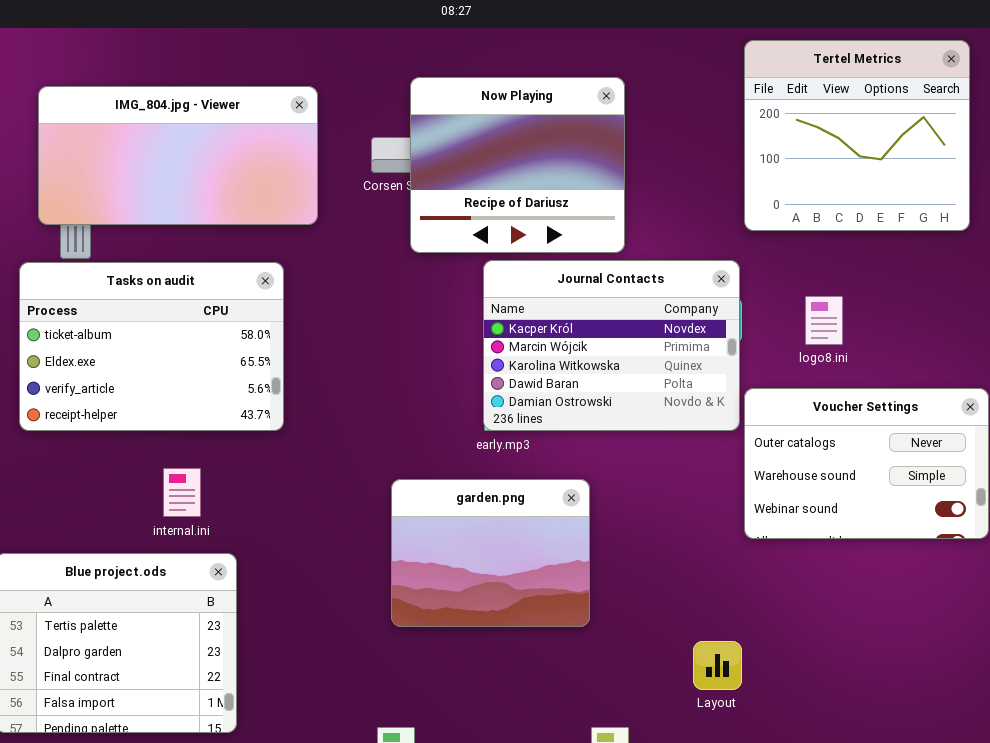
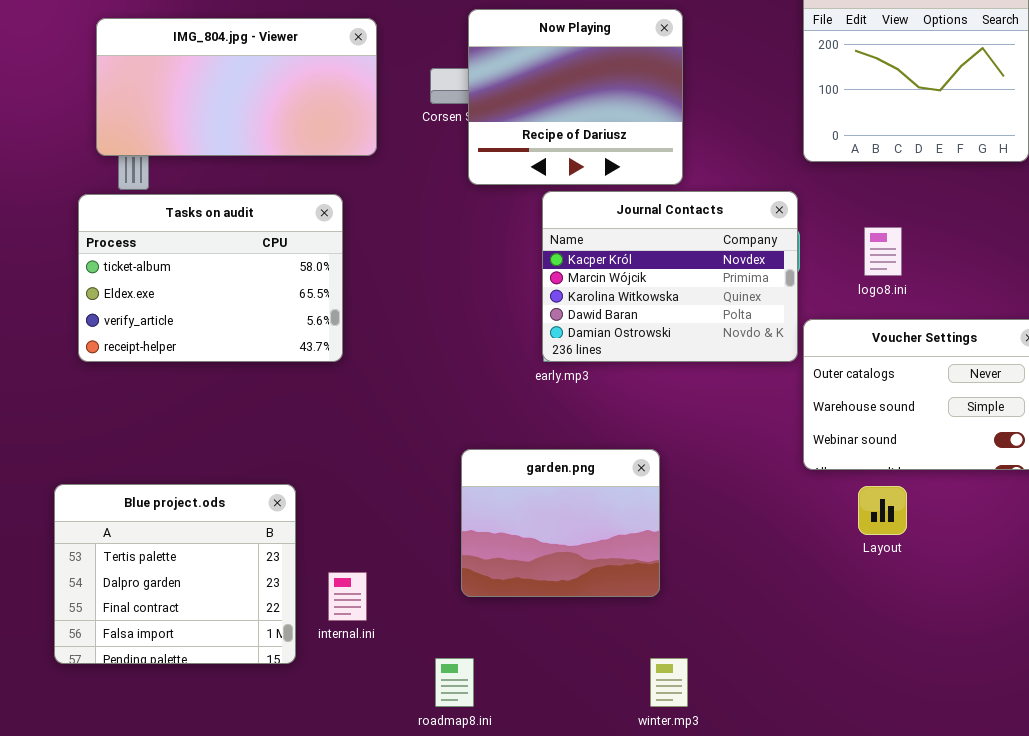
internal.ini: [163,468,201,517] -> [328,572,367,621], moved
garden.png: [391,479,590,627] -> [461,449,660,597], moved
Layout: [693,641,742,690] -> [858,486,907,535], moved

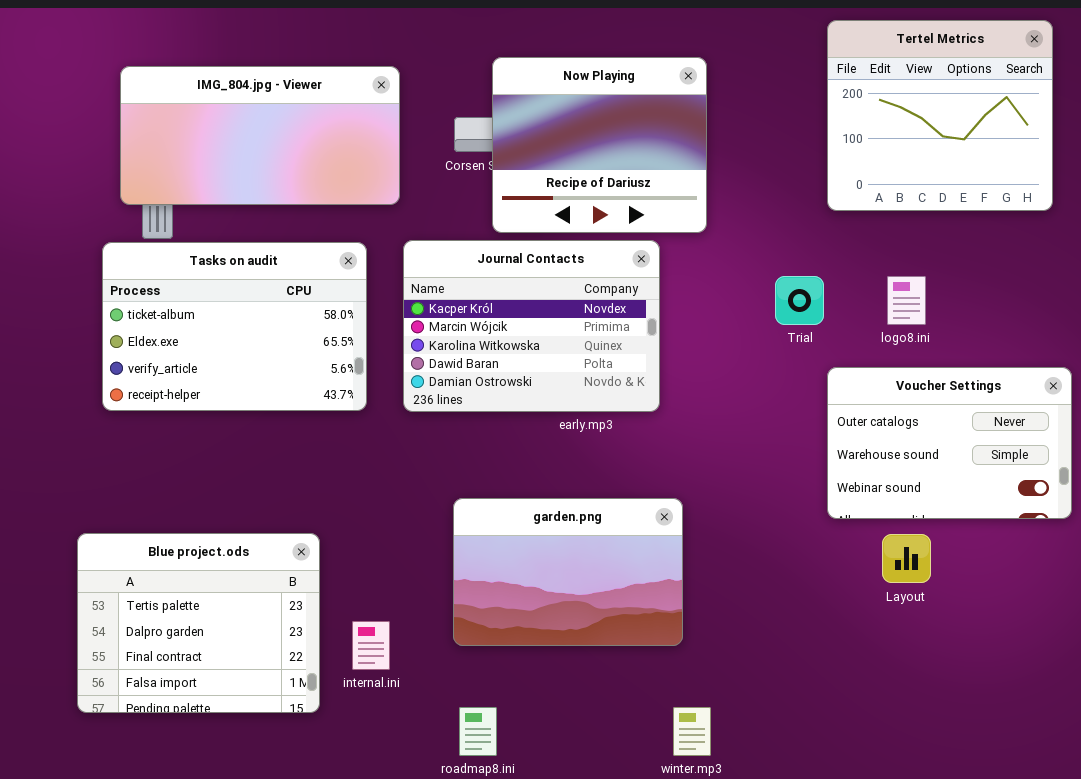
Journal Contacts: [542,191,798,362] -> [403,240,660,412], moved
garden.png: [461,449,660,597] -> [453,498,683,646], resized

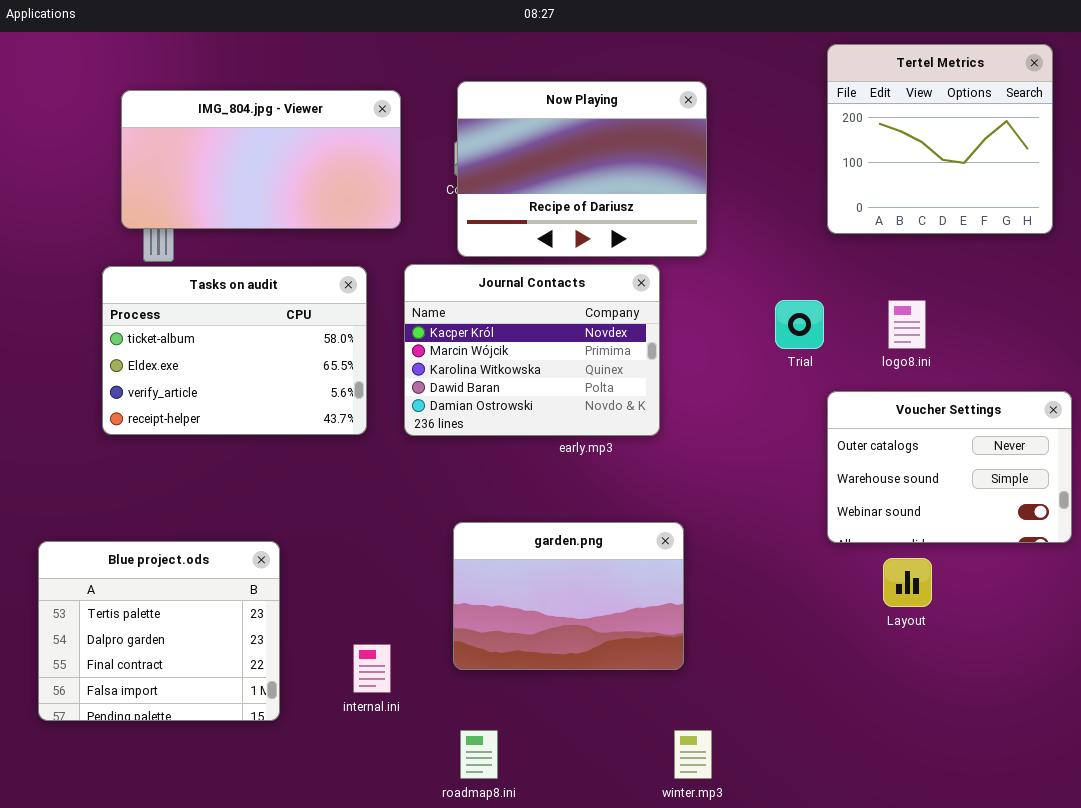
Now Playing: [492,57,707,233] -> [457,81,707,257], resized
Blue project.ods: [77,533,320,713] -> [38,541,280,721], moved

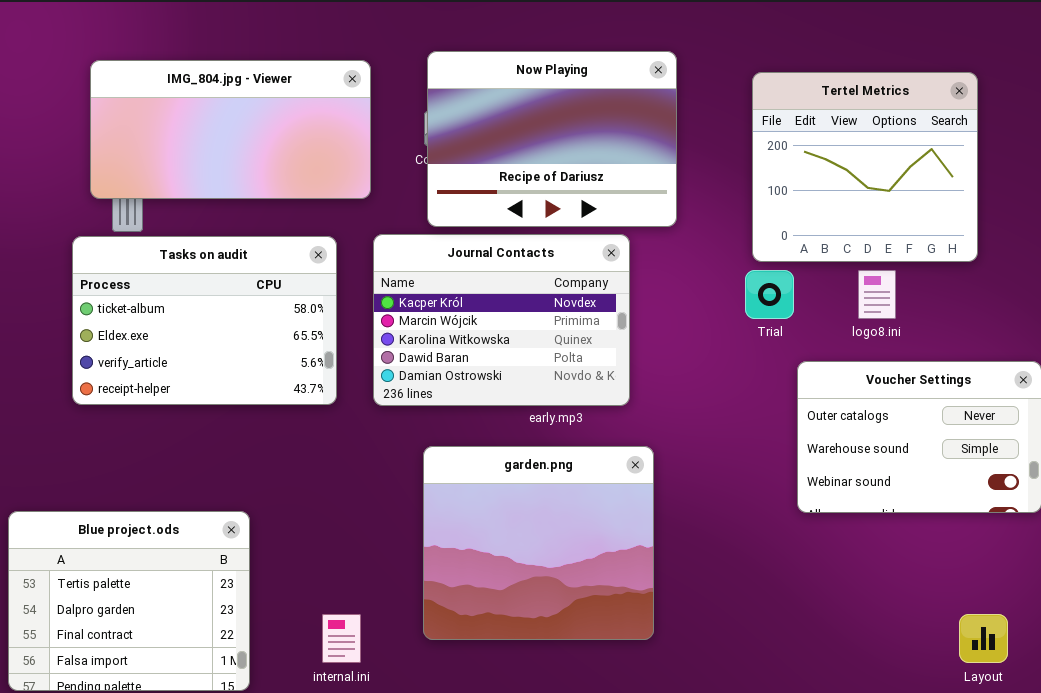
Tertel Metrics: [827,44,1053,234] -> [752,72,978,262], moved
garden.png: [453,522,684,670] -> [423,446,654,640], resized
Layout: [883,558,932,607] -> [959,614,1008,663], moved

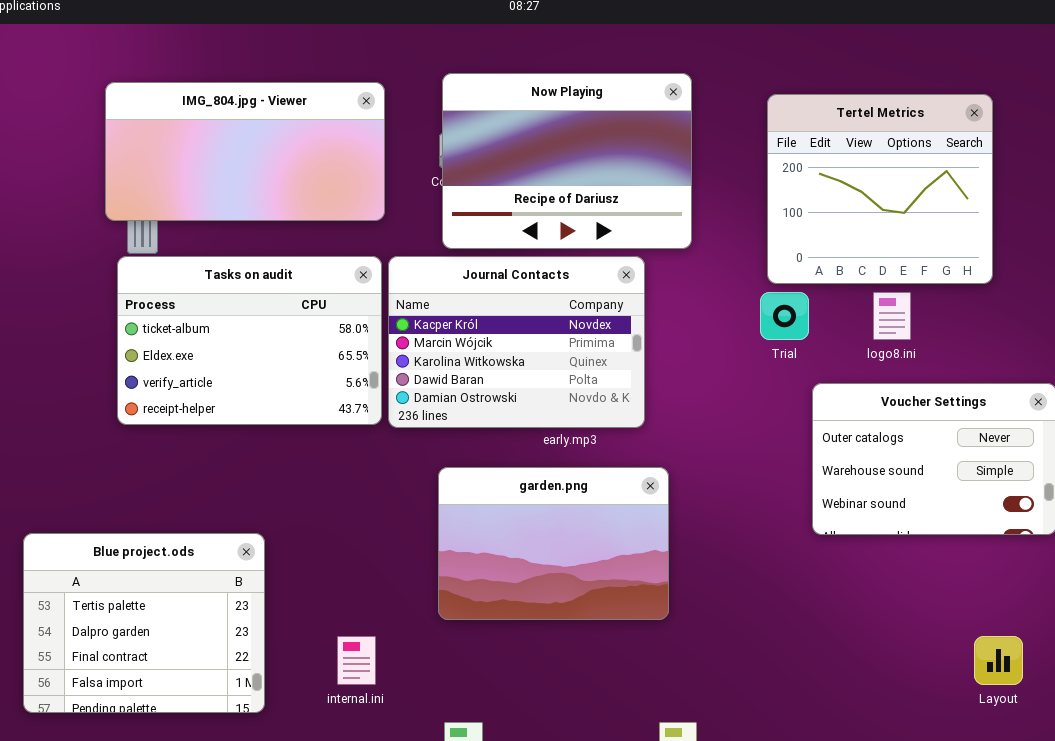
Tasks on audit: [72,236,337,405] -> [117,256,382,425], moved
garden.png: [423,446,654,640] -> [438,467,669,620], resized

